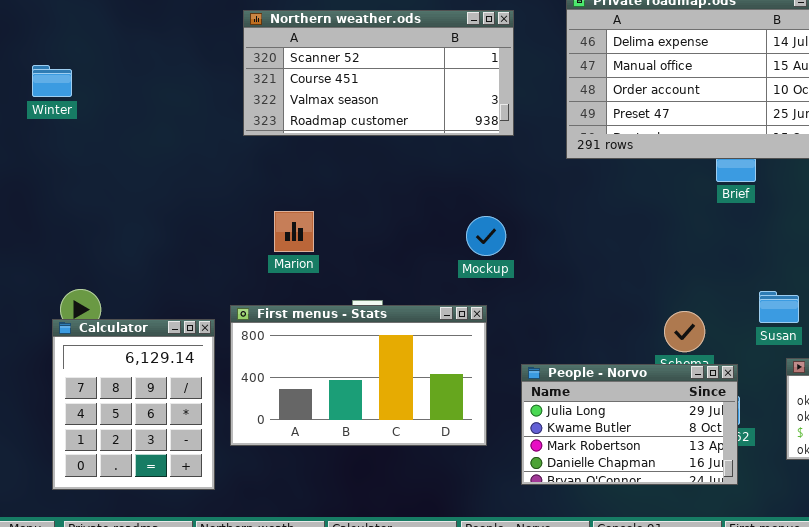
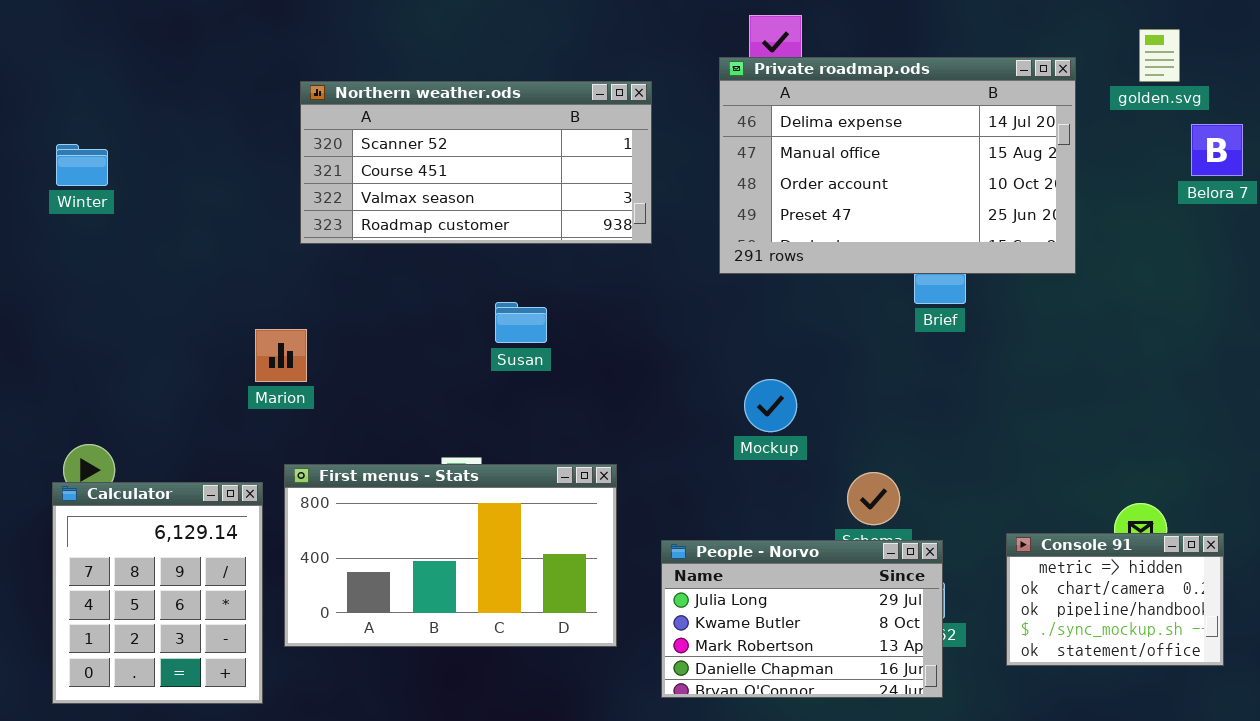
Winter: [32,65,72,97] -> [56,144,108,186], moved
Marion: [274,211,314,252] -> [255,329,307,382], moved
Mockup: [466,216,506,256] -> [744,379,797,432], moved
Susan: [759,291,799,323] -> [495,302,547,343], moved

